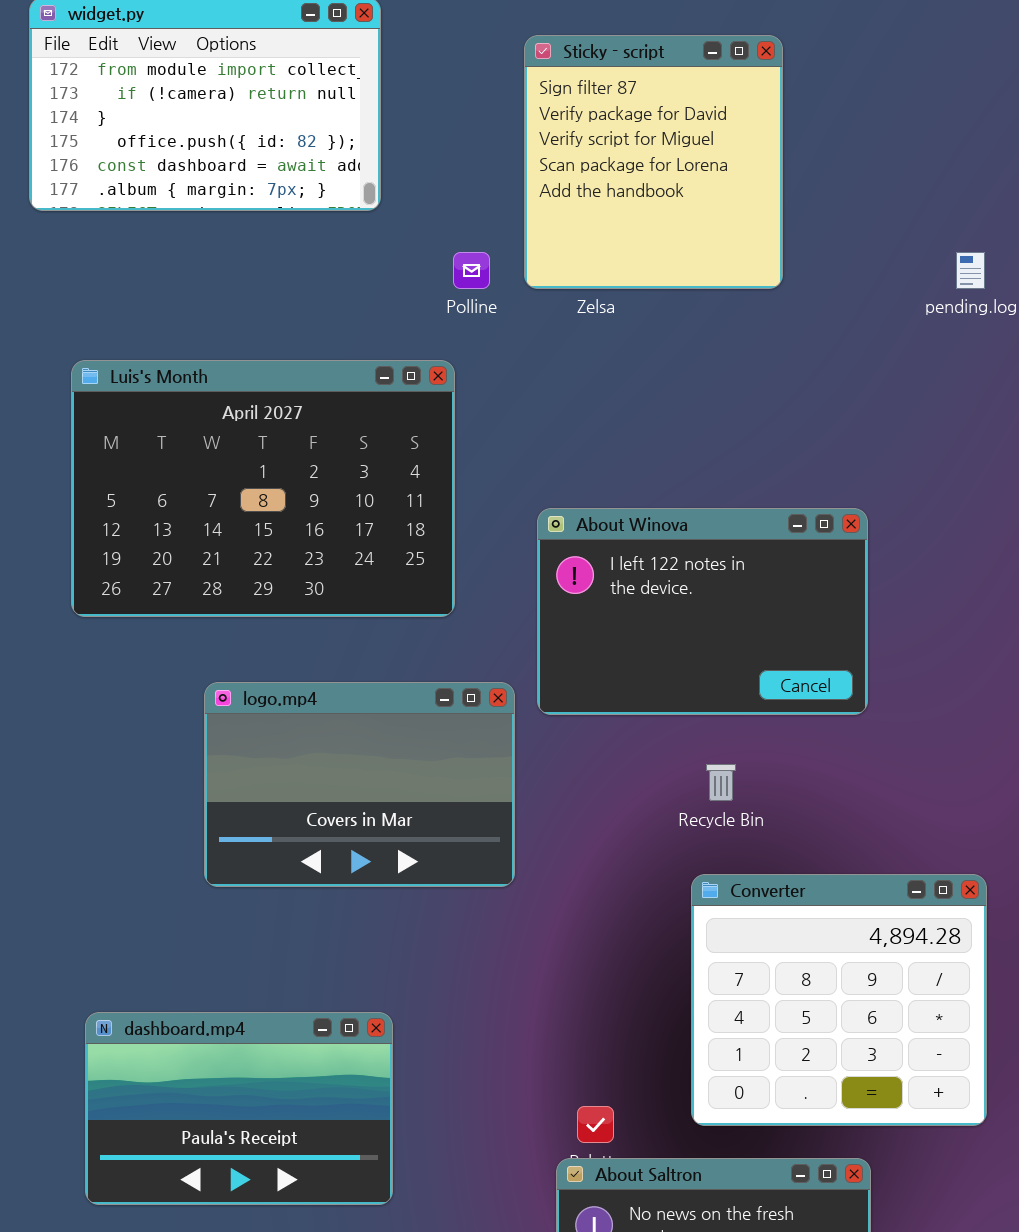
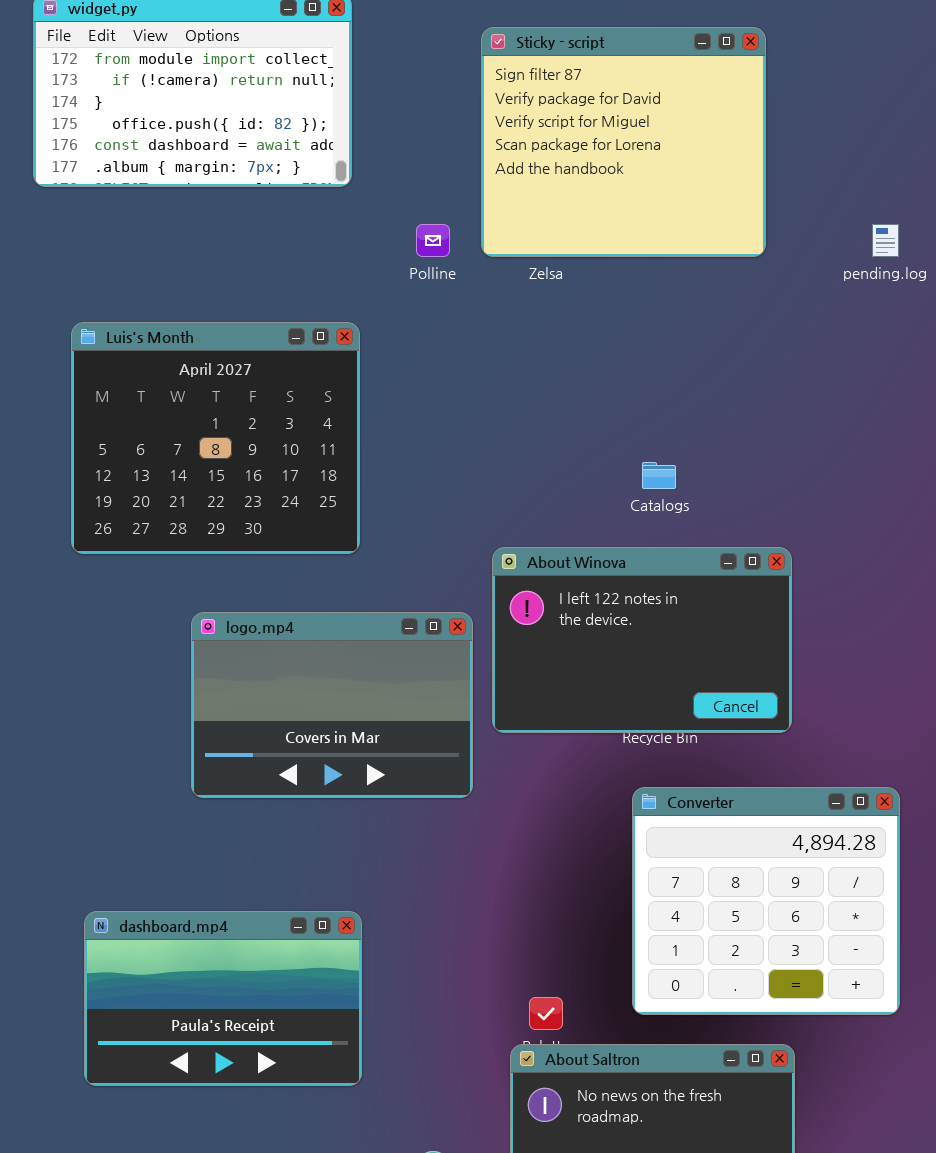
Sticky - script: [524,35,783,289] -> [481,27,766,257], resized
Luis's Month: [71,360,455,617] -> [71,322,360,554], resized
About Winova: [537,508,868,715] -> [492,547,792,733], moved

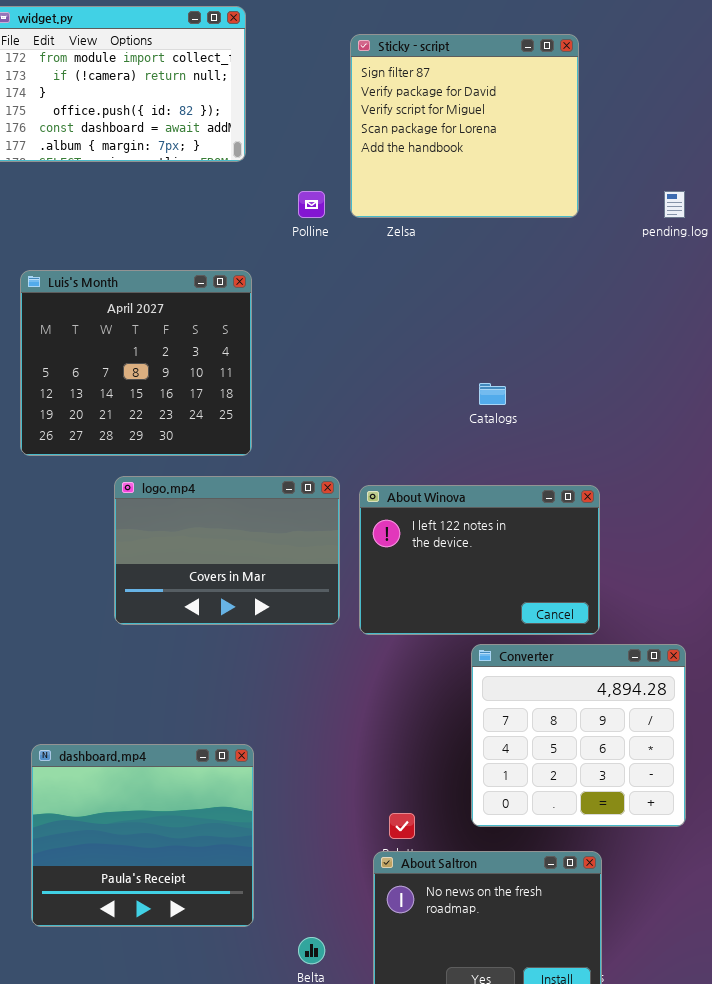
About Winova: [492,547,792,733] -> [359,485,600,635], moved
logo.mp4: [191,612,473,798] -> [114,476,340,625], moved
dashboard.mp4: [84,911,362,1086] -> [31,744,254,927], resized

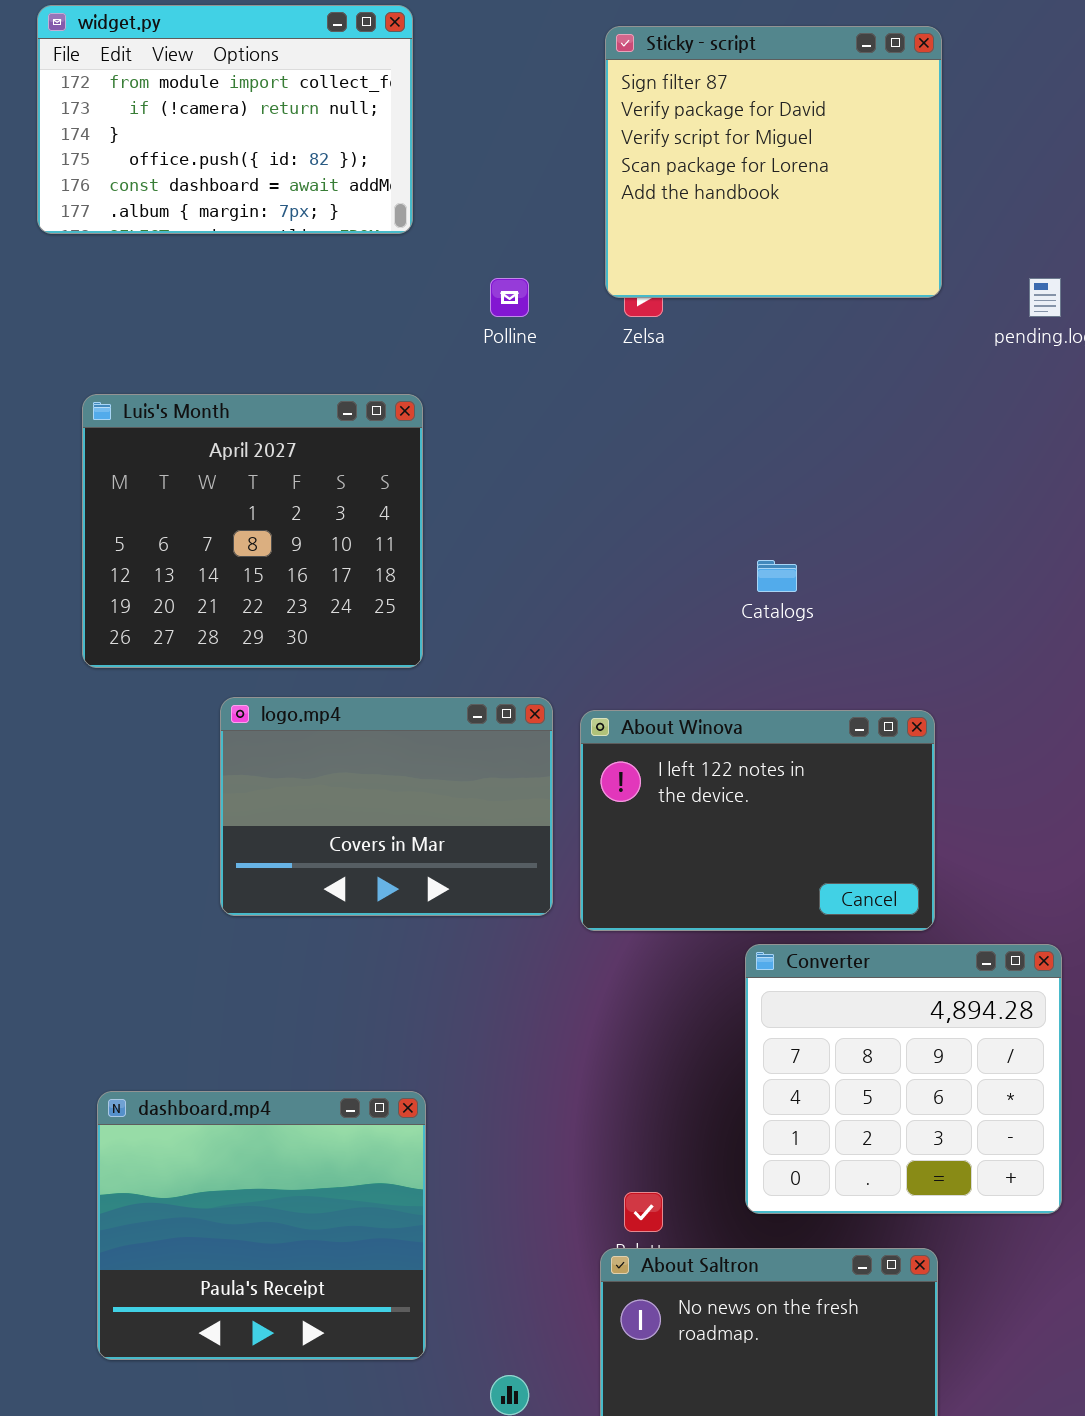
Sticky - script: [350,34,579,218] -> [605,26,942,298], moved

